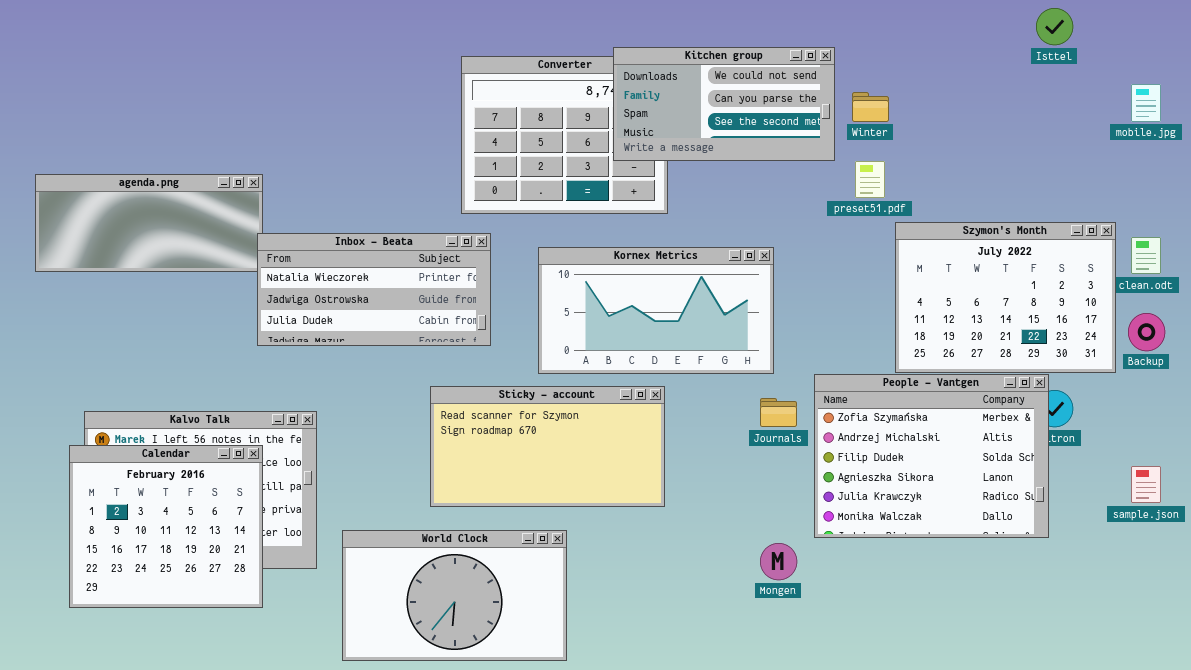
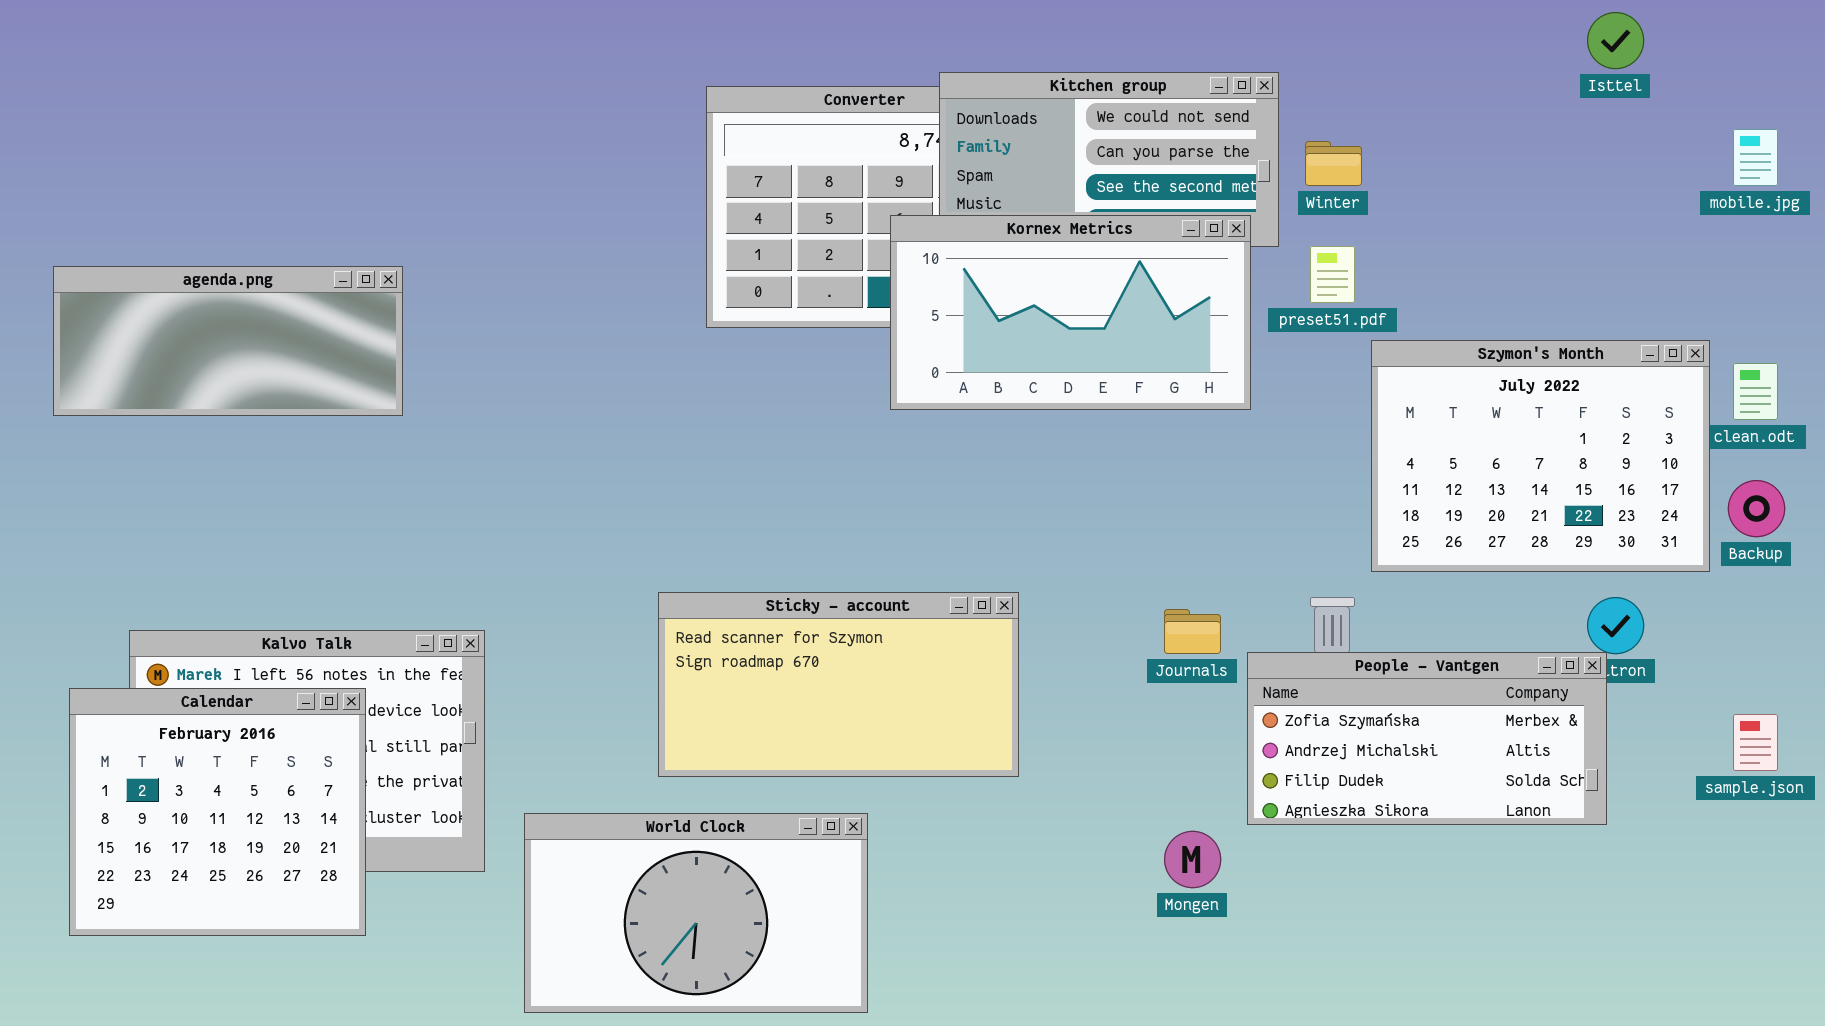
Inbox - Beata: [257,233,491,346] -> none, closed
Kornex Metrics: [538,247,774,374] -> [890,215,1251,410], moved
People - Vantgen: [814,374,1049,538] -> [1247,652,1607,825], resized
Calendar: [69,445,263,608] -> [69,688,366,936], moved

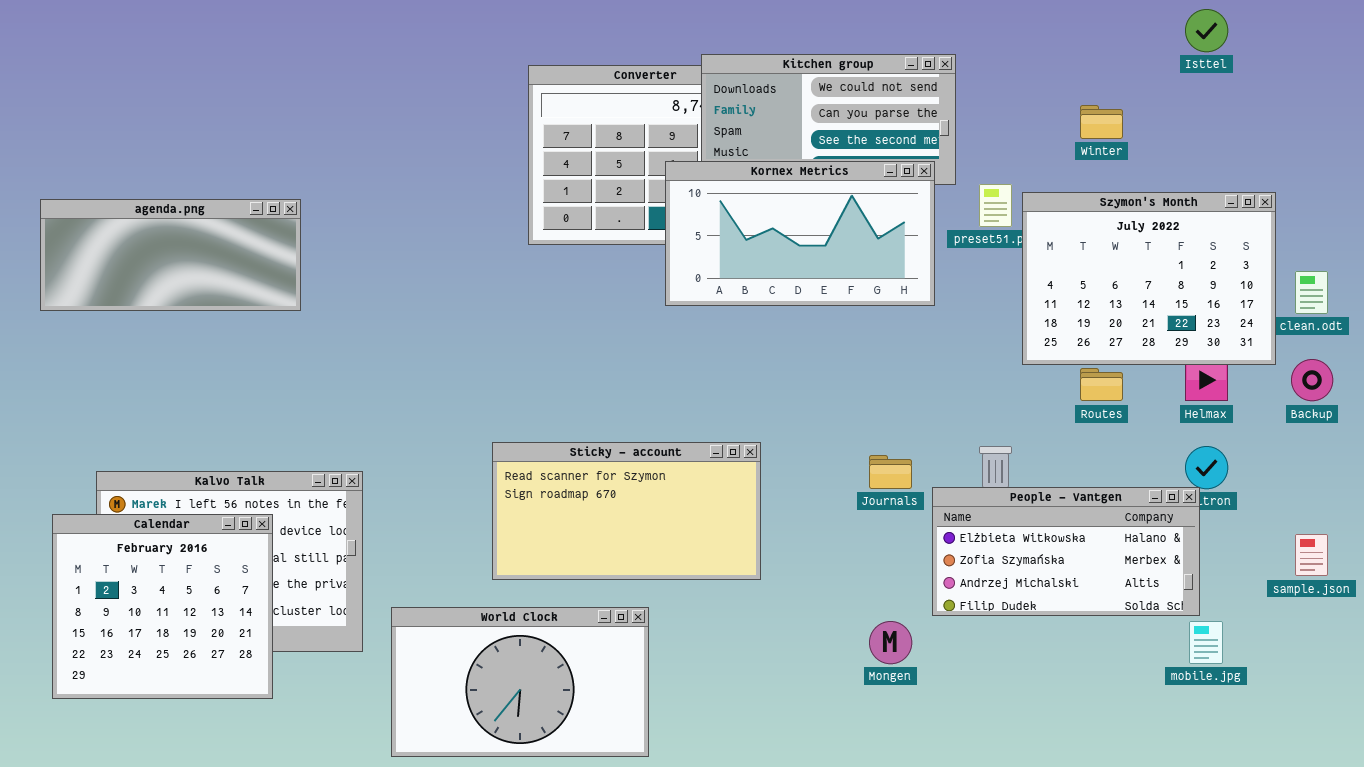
mobile.jpg: [1733,129,1778,186] -> [1189,621,1223,664], moved
Winter: [1305,141,1362,186] -> [1080,105,1123,139], moved
Szymon's Month: [1371,340,1710,572] -> [1022,192,1276,365], moved
People - Vantgen: [1247,652,1607,825] -> [932,487,1200,616], scrolled up 1 row

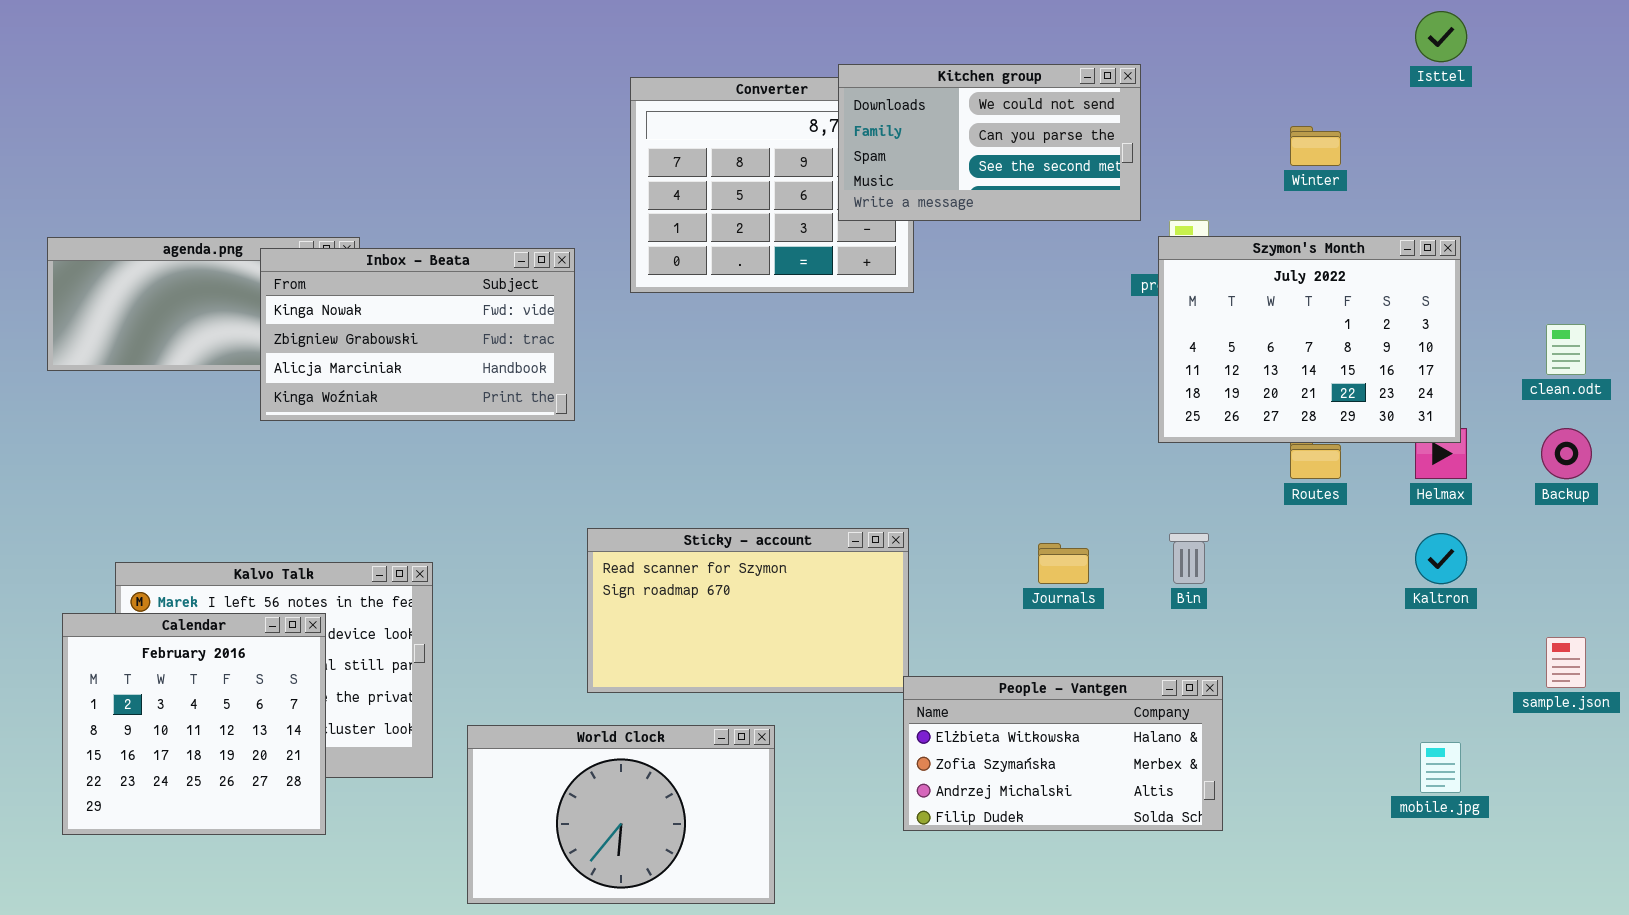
Kornex Metrics: [665,161,935,306] -> none, closed
Szymon's Month: [1022,192,1276,365] -> [1158,236,1461,443], moved
Inbox - Beata: none -> [260,248,575,421], opened
People - Vantgen: [932,487,1200,616] -> [903,676,1223,831], moved

